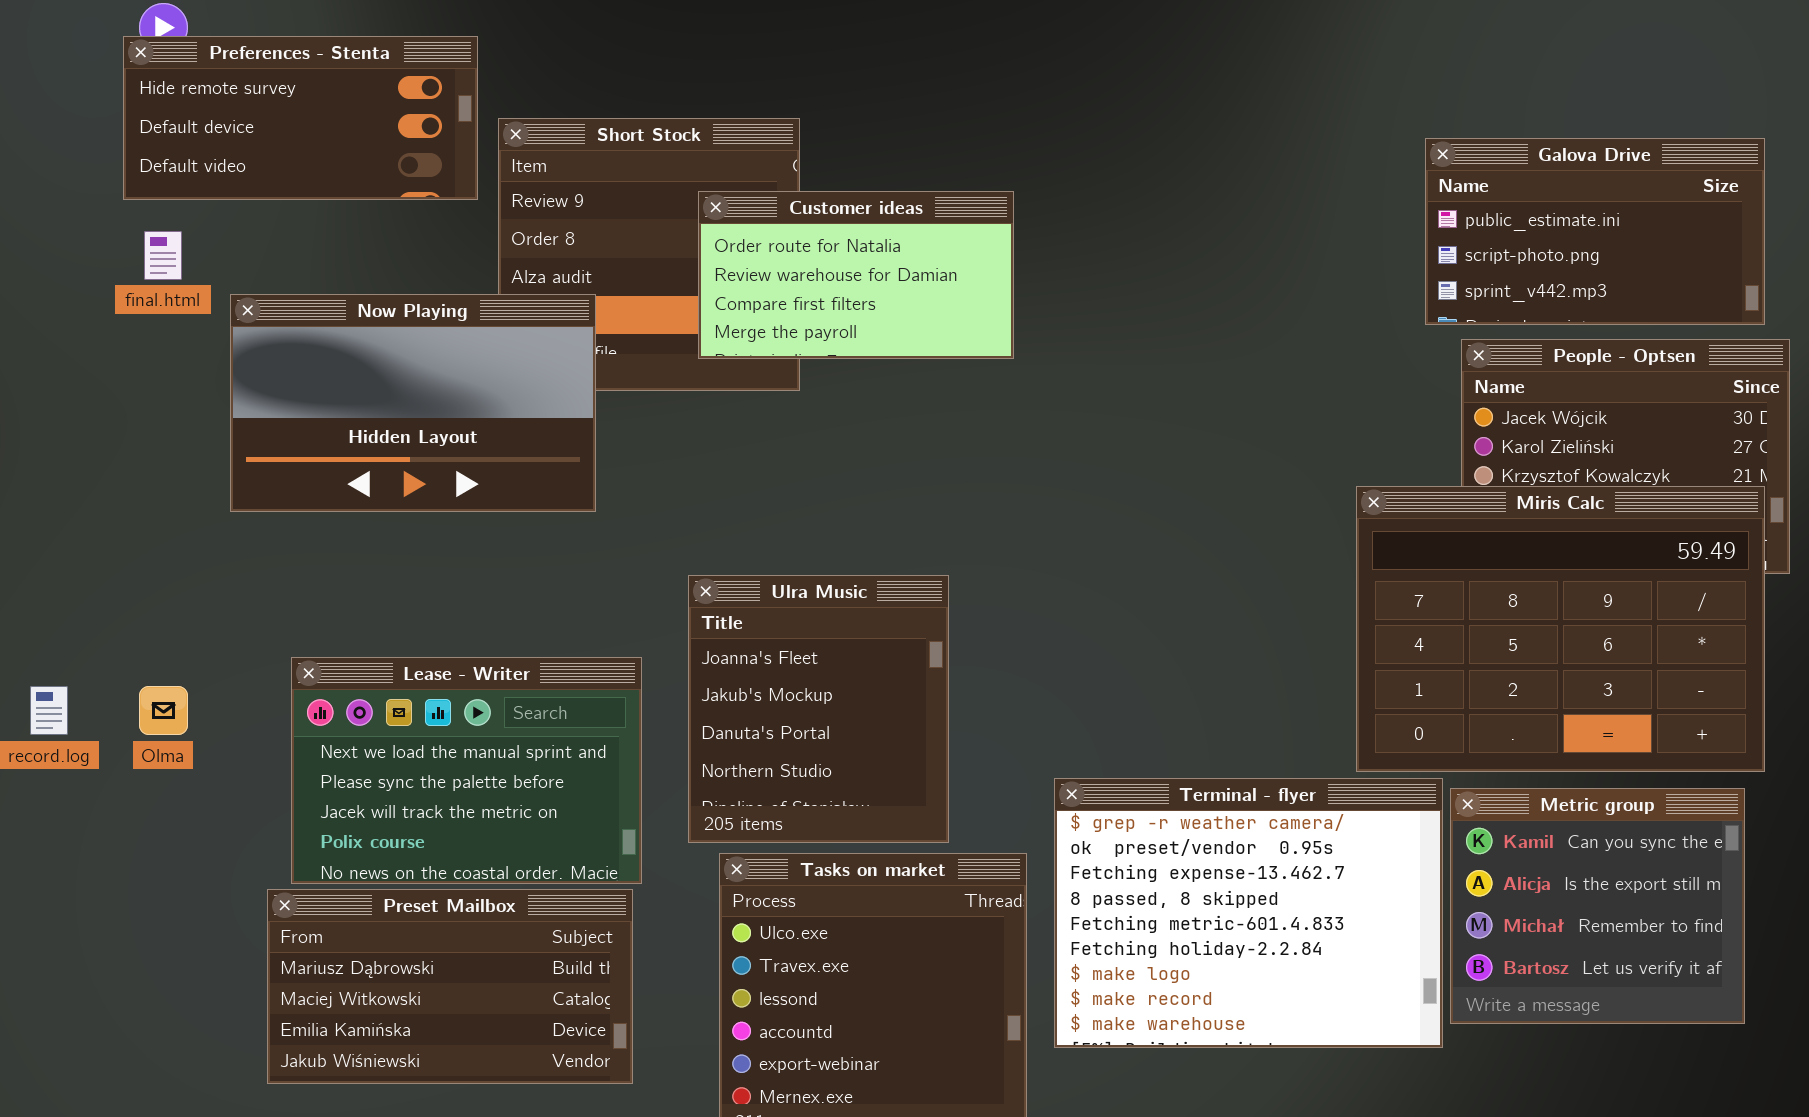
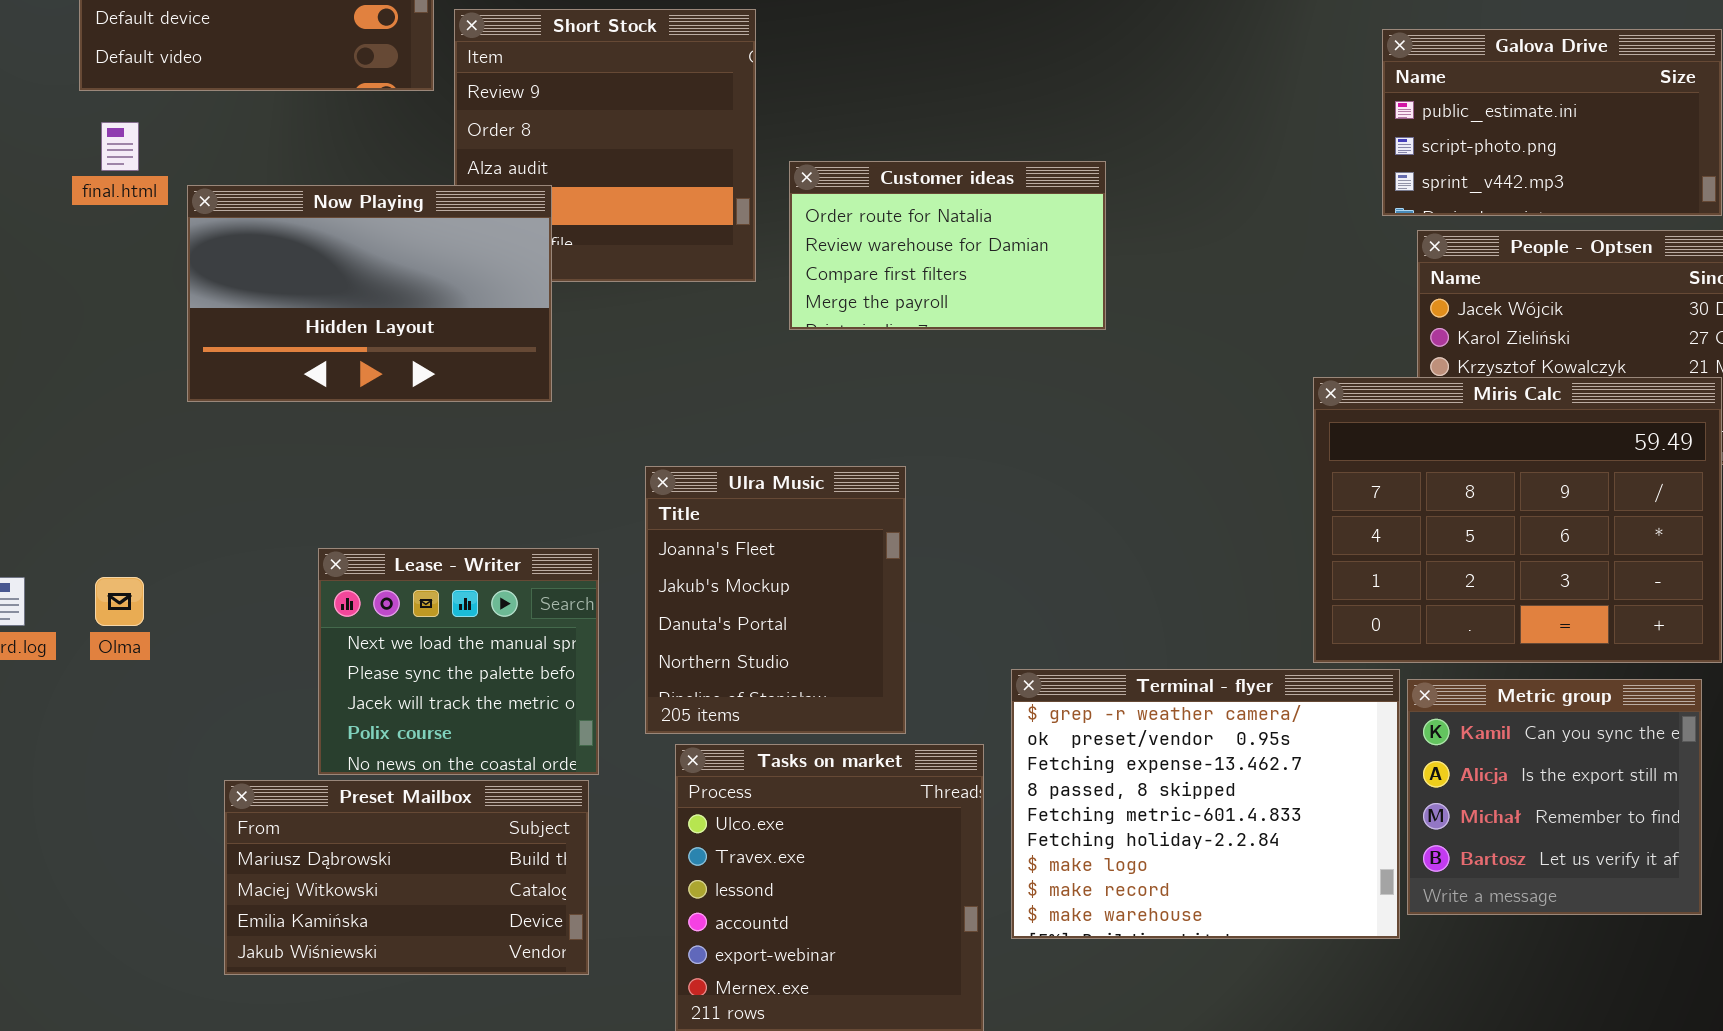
Customer ideas: [698,191,1014,359] -> [789,161,1106,330], moved
Lease - Writer: [291,657,642,884] -> [318,548,599,775], resized

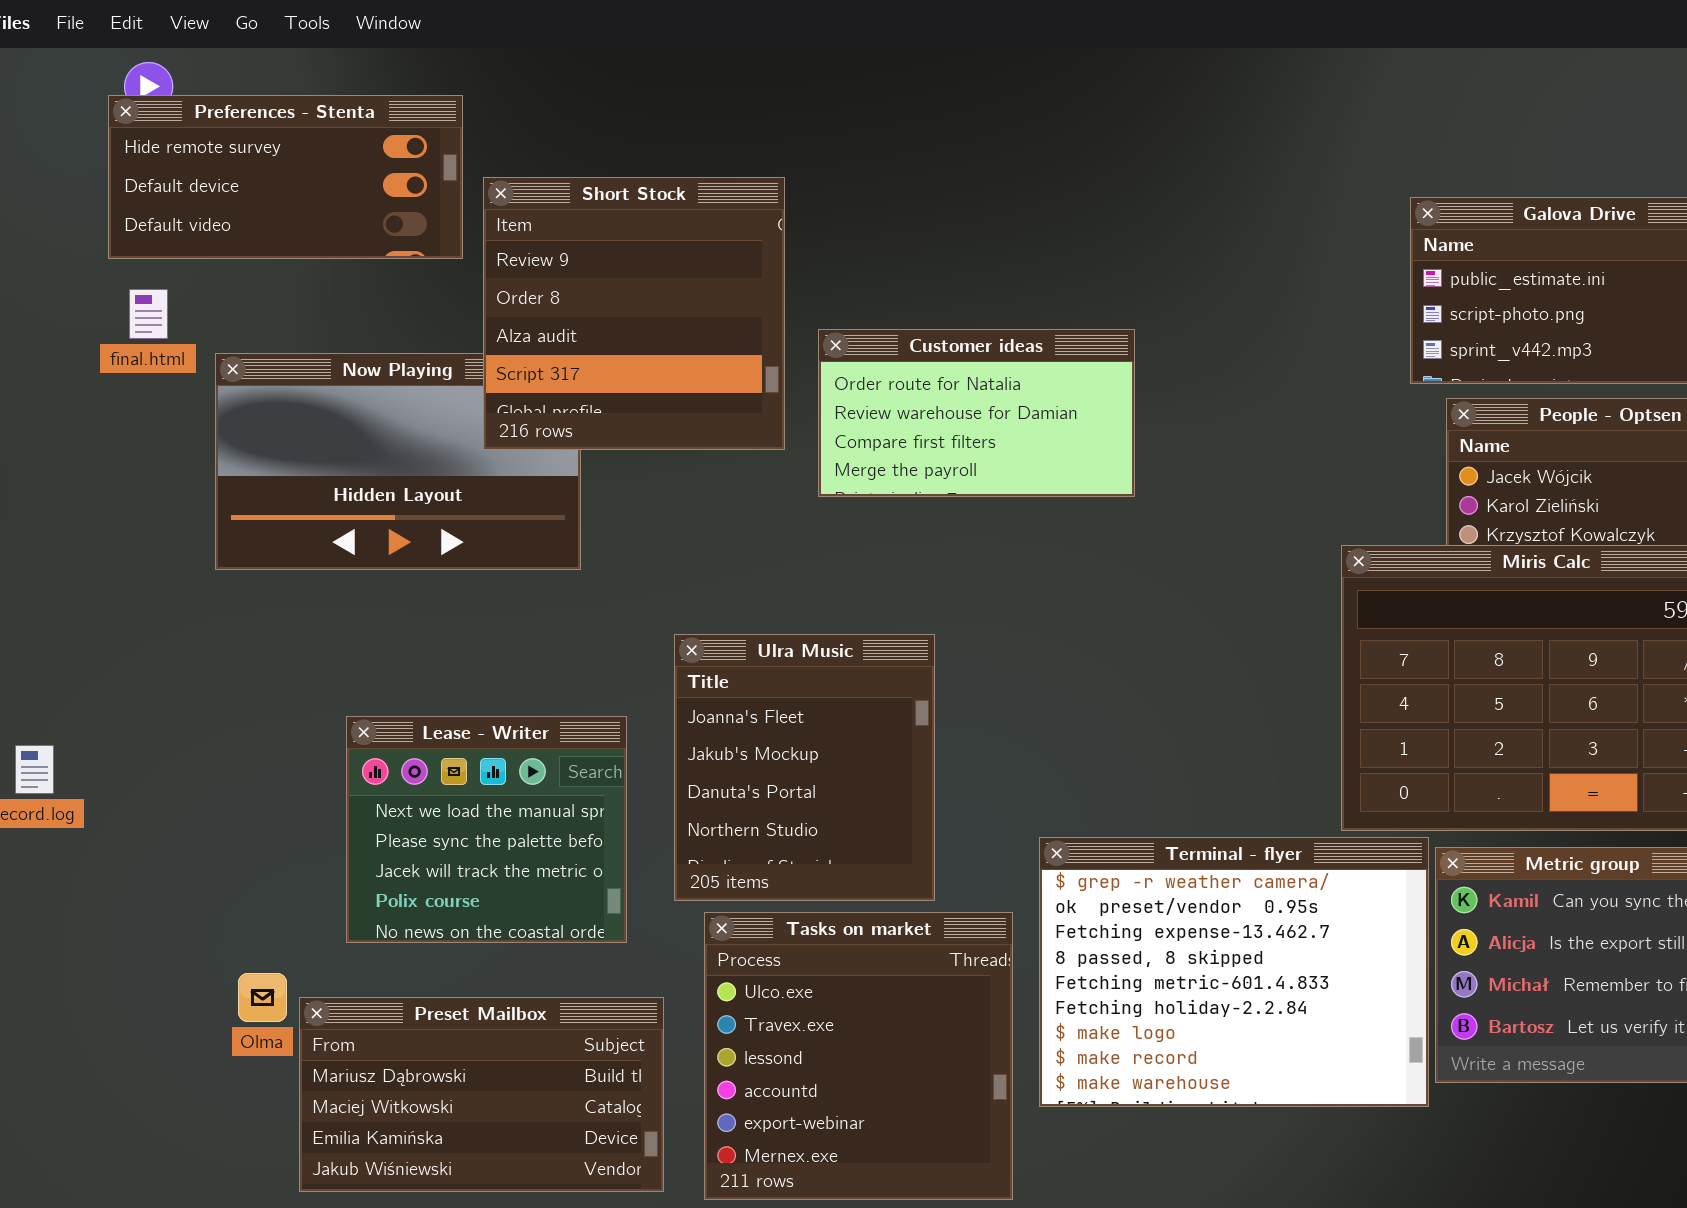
Short Stock: [454,9,756,282] -> [483,177,785,450], raised
Olma: [95,577,144,626] -> [238,973,287,1022], moved
Preset Mailbox: [224,780,589,975] -> [299,997,664,1192], moved

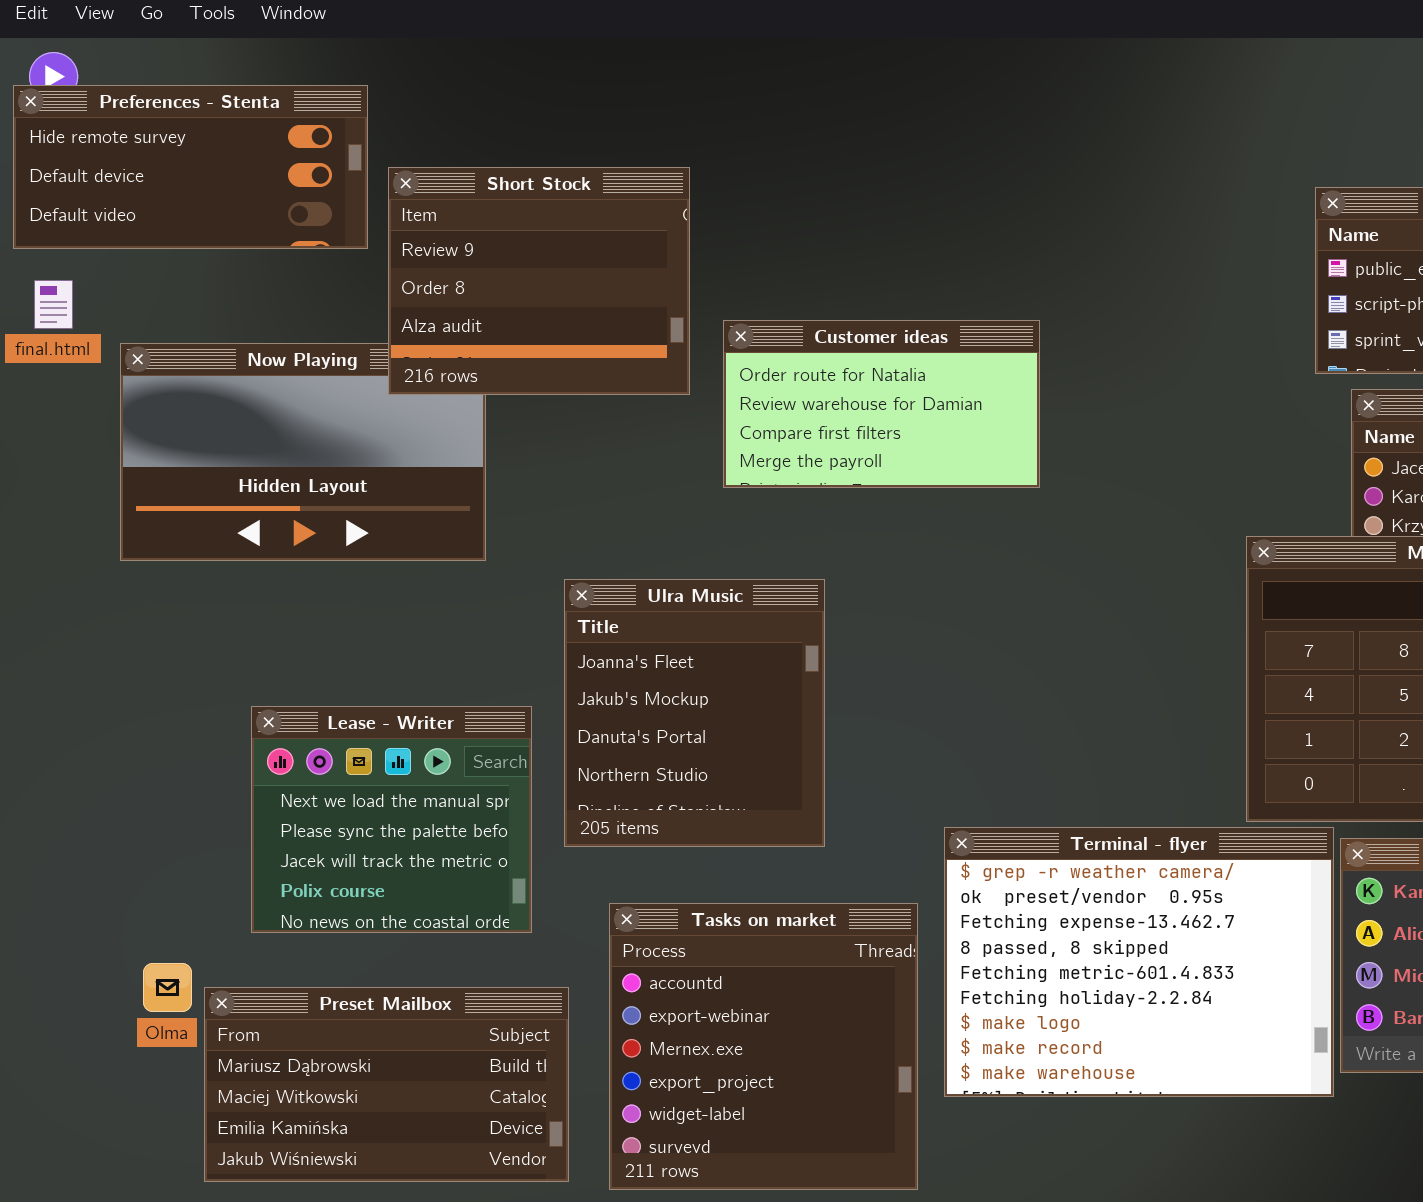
Short Stock: [483,177,785,450] -> [388,167,690,395], resized
Ulra Music: [674,634,935,901] -> [564,579,825,847], moved
Tasks on market: [704,912,1013,1200] -> [609,903,918,1190], scrolled down 3 rows

